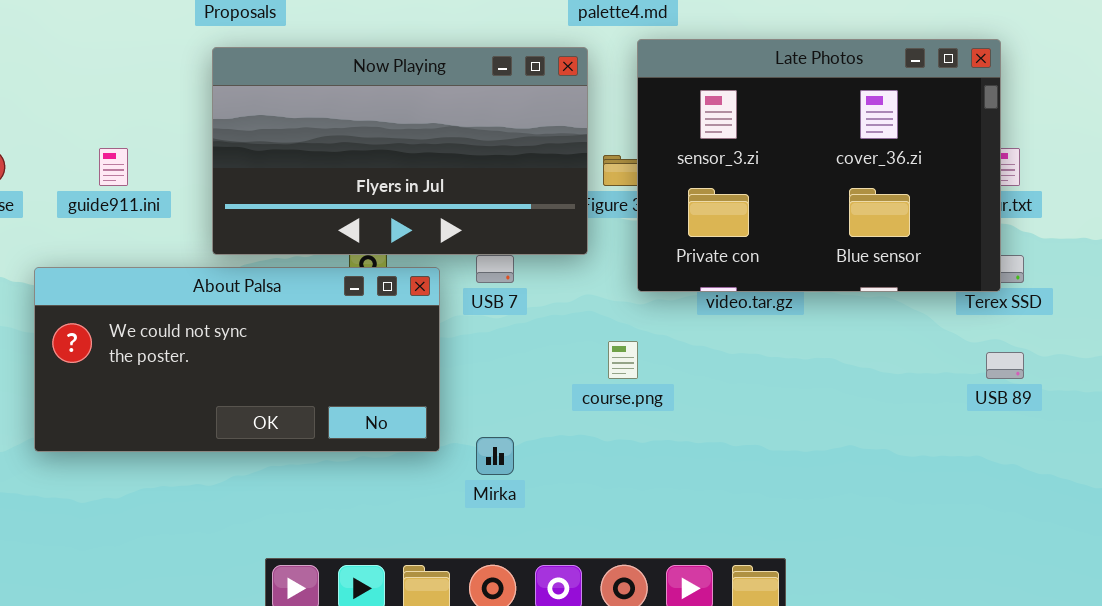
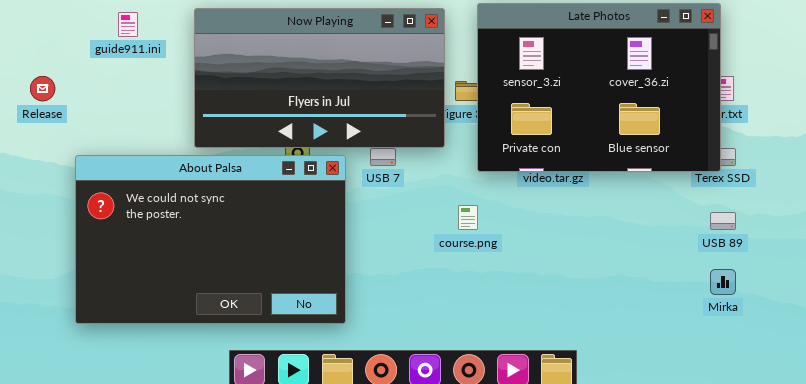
guide911.ini: [99,148,128,186] -> [118,12,138,37], moved
About Palsa: [34,267,440,452] -> [75,155,346,324], resized
Mirka: [476,437,514,475] -> [710,269,736,295], moved

